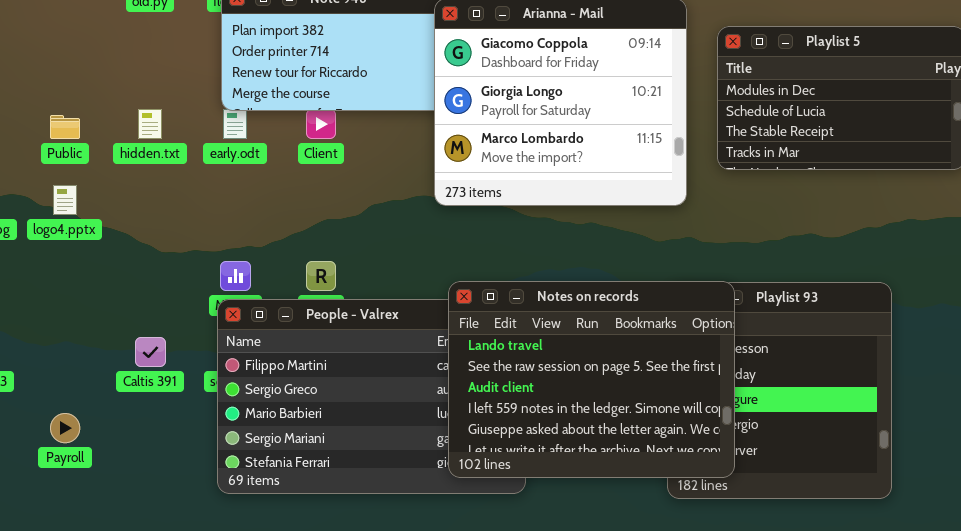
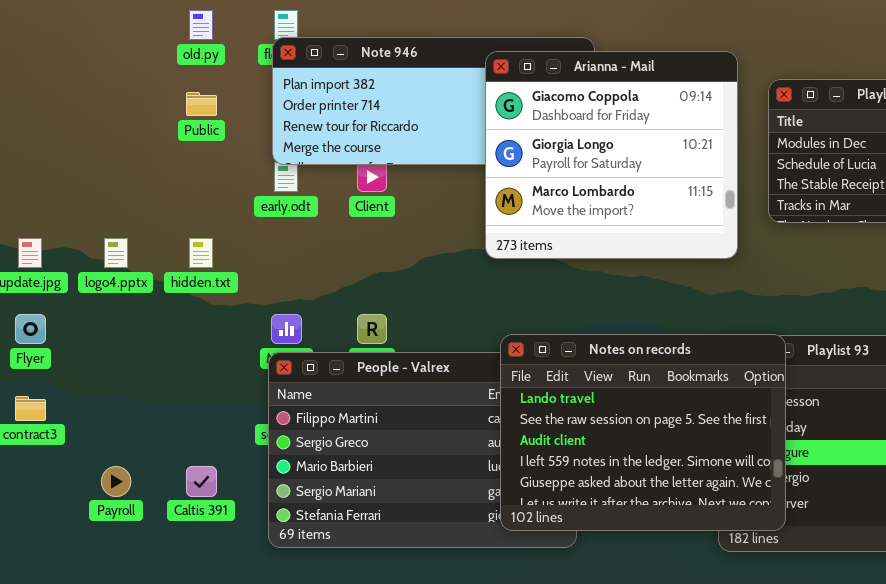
hidden.txt: [138,109,162,139] -> [189,238,213,268], moved
Public: [50,115,80,139] -> [186,92,217,116], moved
Caltis 391: [135,337,166,367] -> [186,466,217,497], moved

